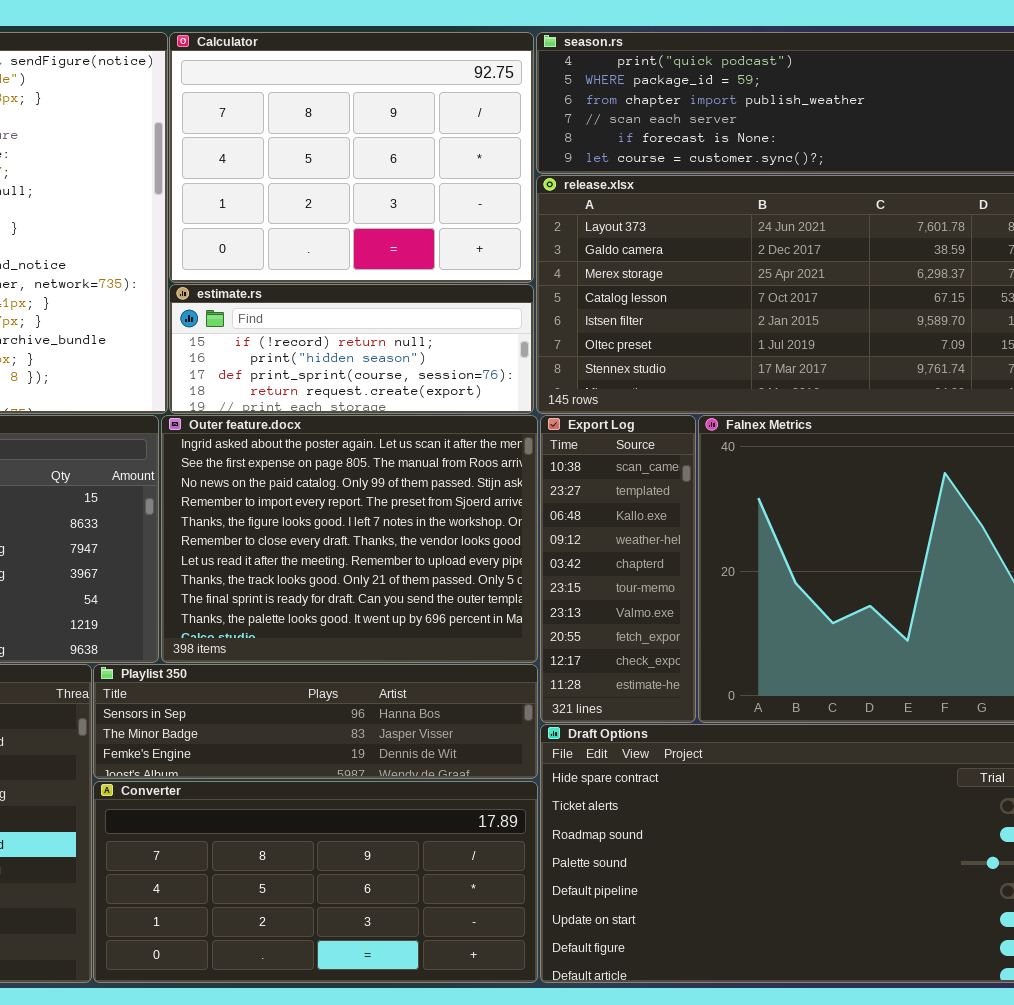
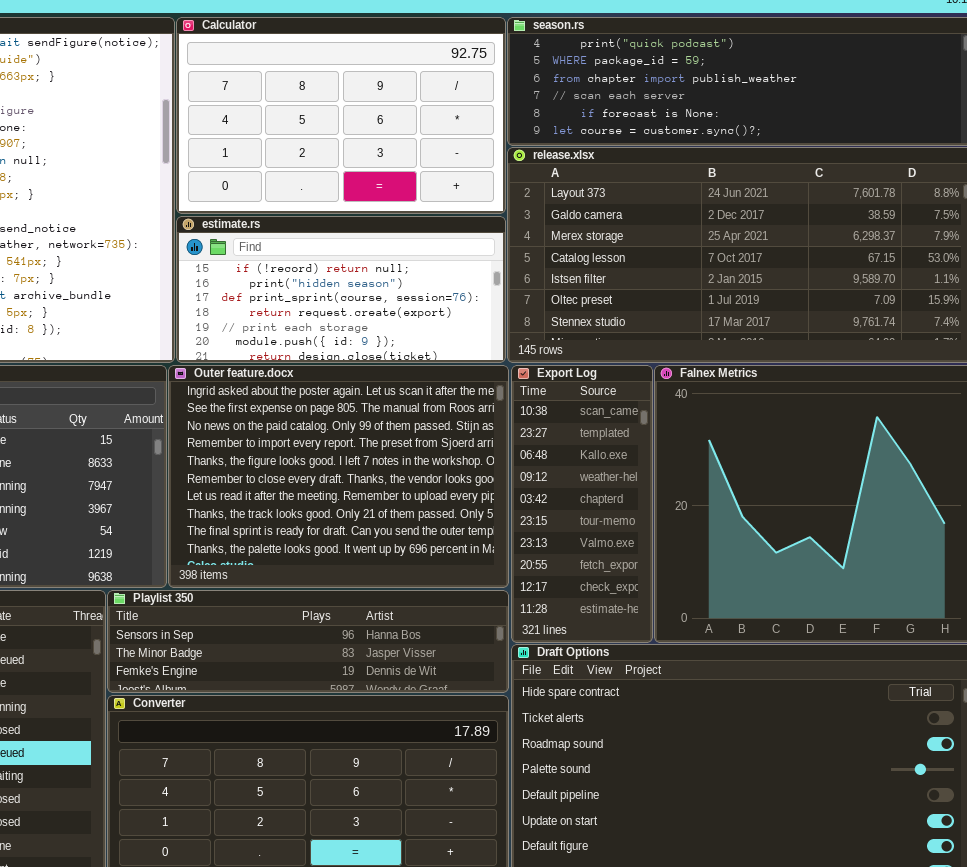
Calculator: [169,32,534,283] -> [176,17,506,214], resized
estimate.rs: [169,284,534,414] -> [176,216,506,363], resized

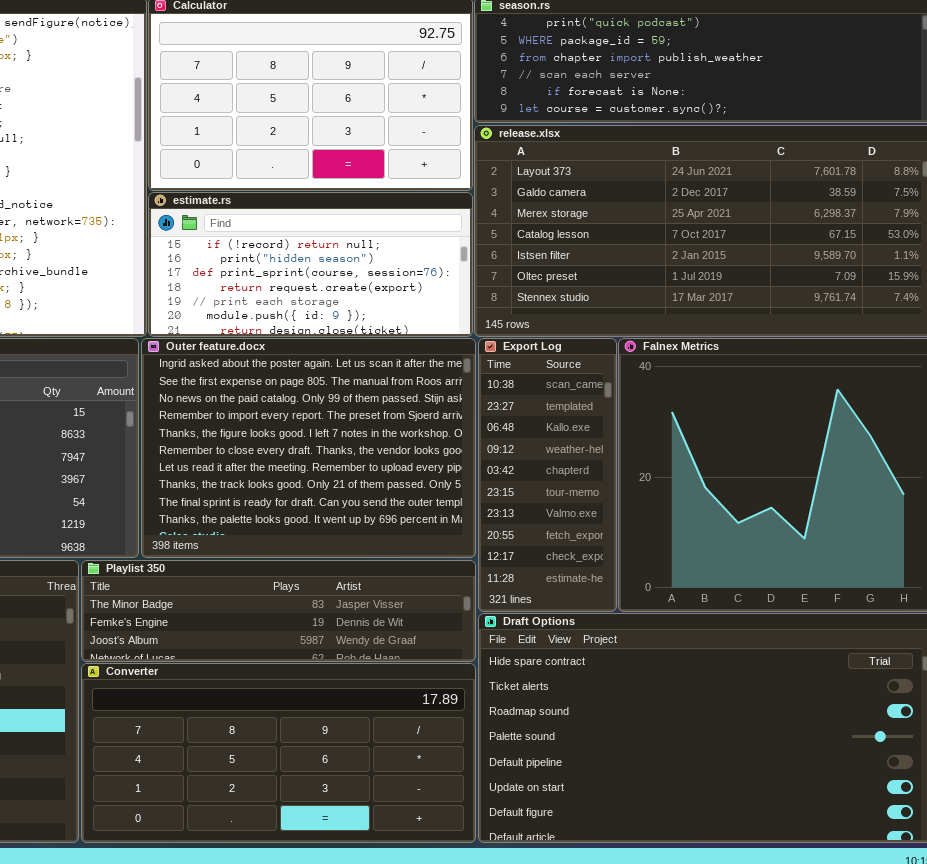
Playlist 350: [107,590,509,693] -> [81,560,476,662], scrolled down 1 row

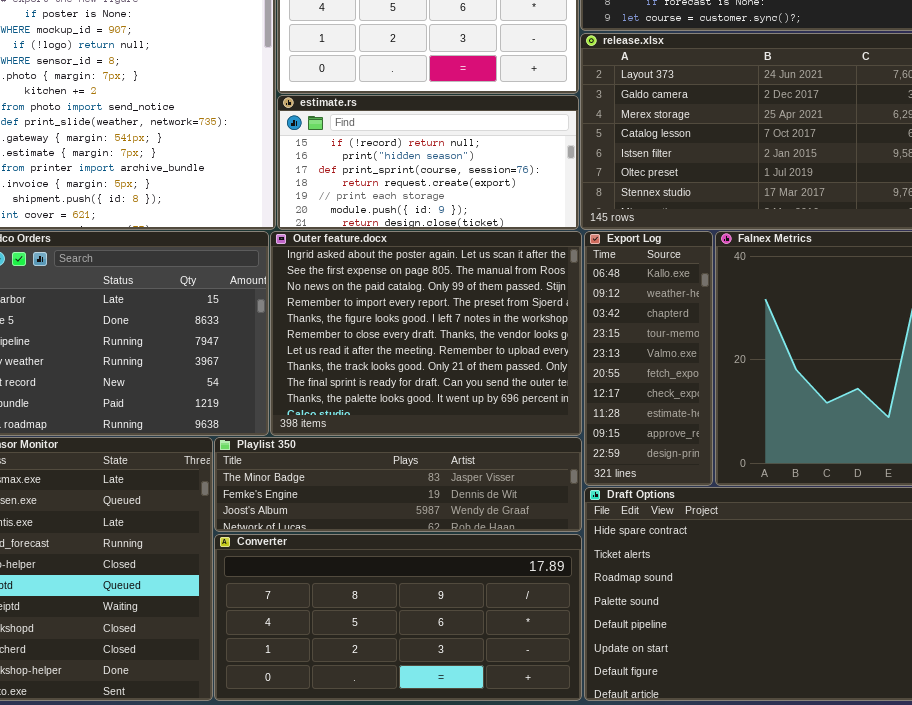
Export Log: [478,338,617,612] -> [584,231,713,486], scrolled down 2 rows

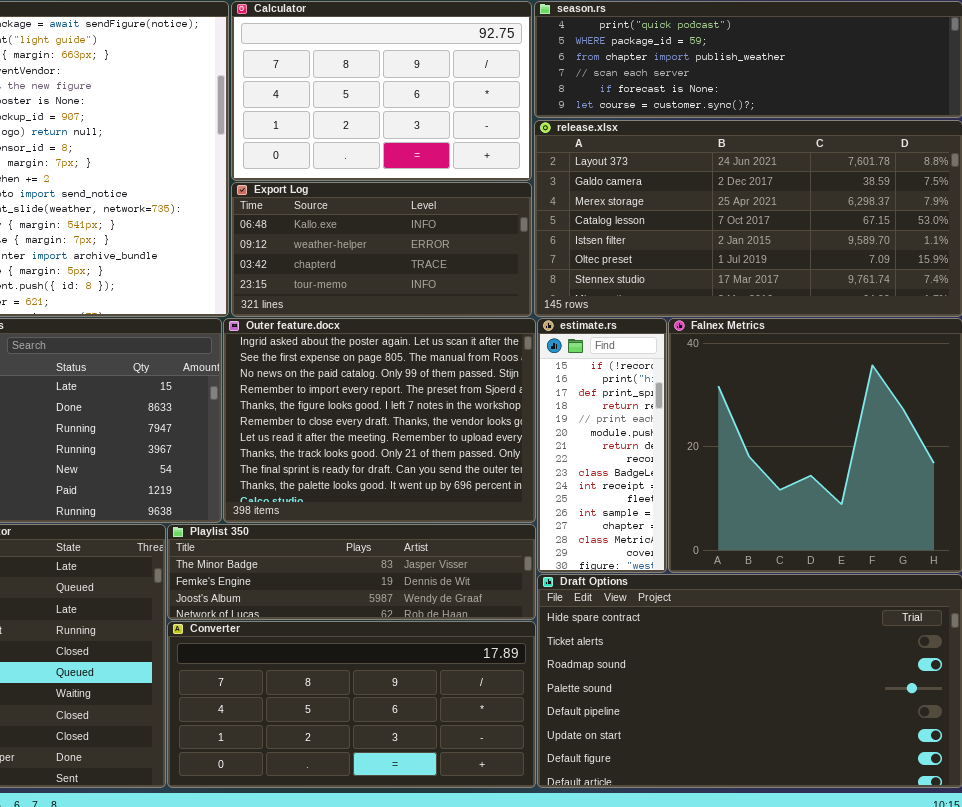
estimate.rs: [277,95,579,230] -> [537,318,667,573], moved, resized
Export Log: [584,231,713,486] -> [231,182,532,317], moved, resized

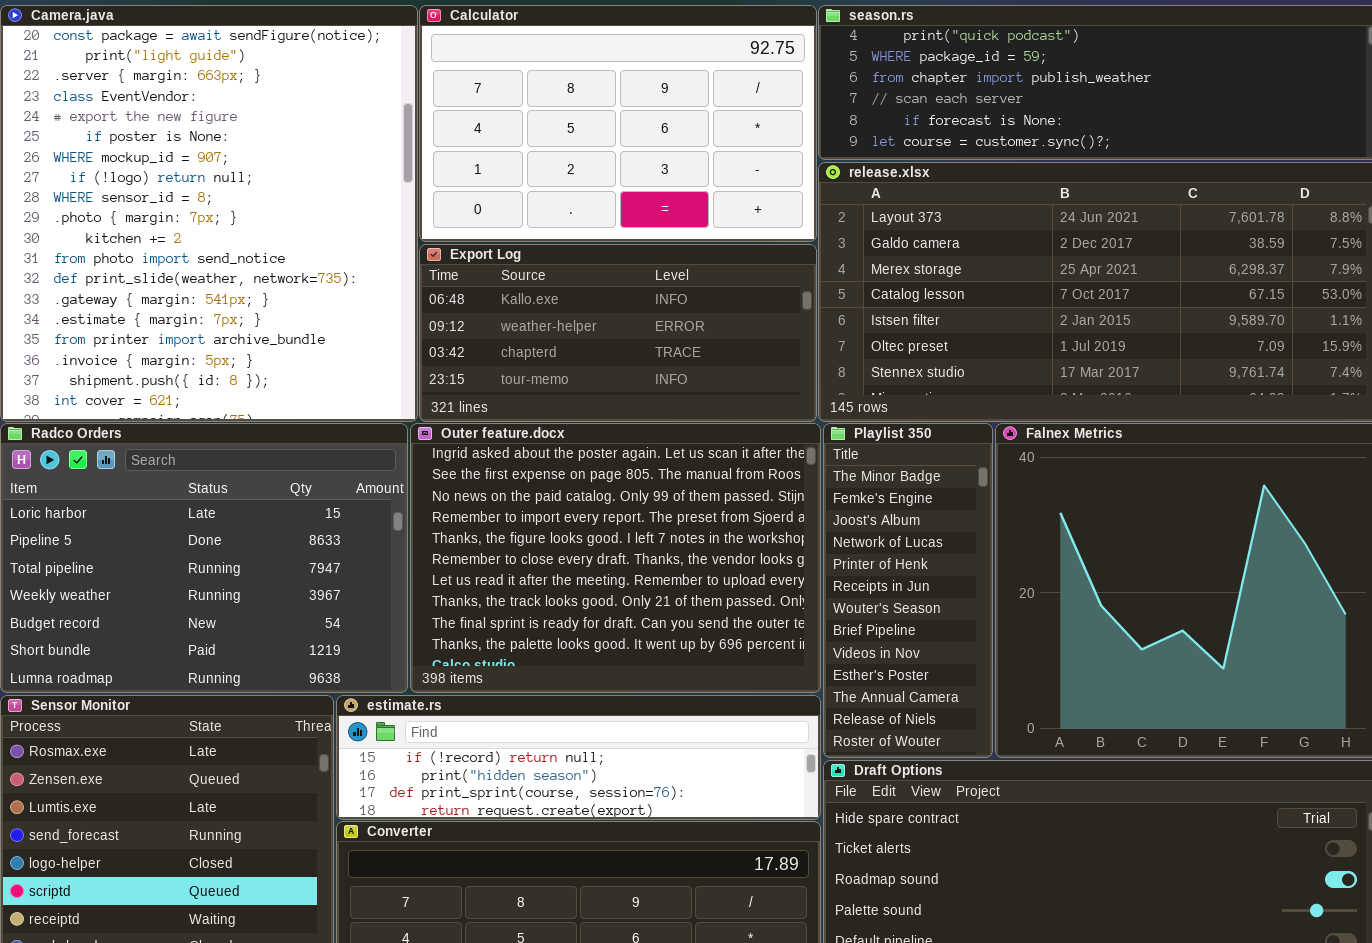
estimate.rs: [537,318,667,573] -> [336,695,821,820], moved, resized
Playlist 350: [167,524,536,620] -> [823,423,993,758], moved, resized

